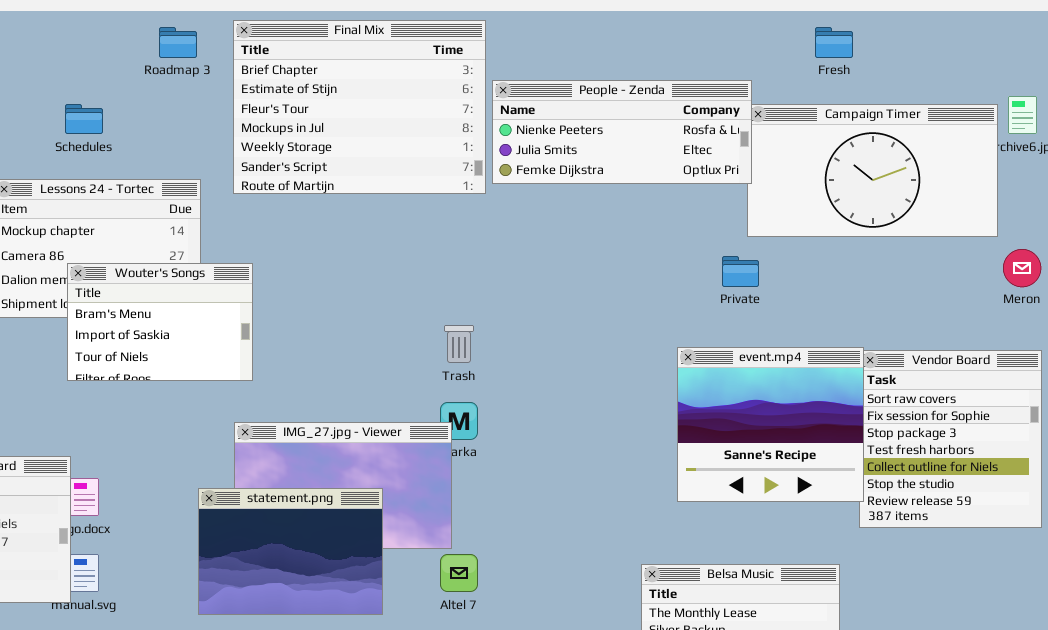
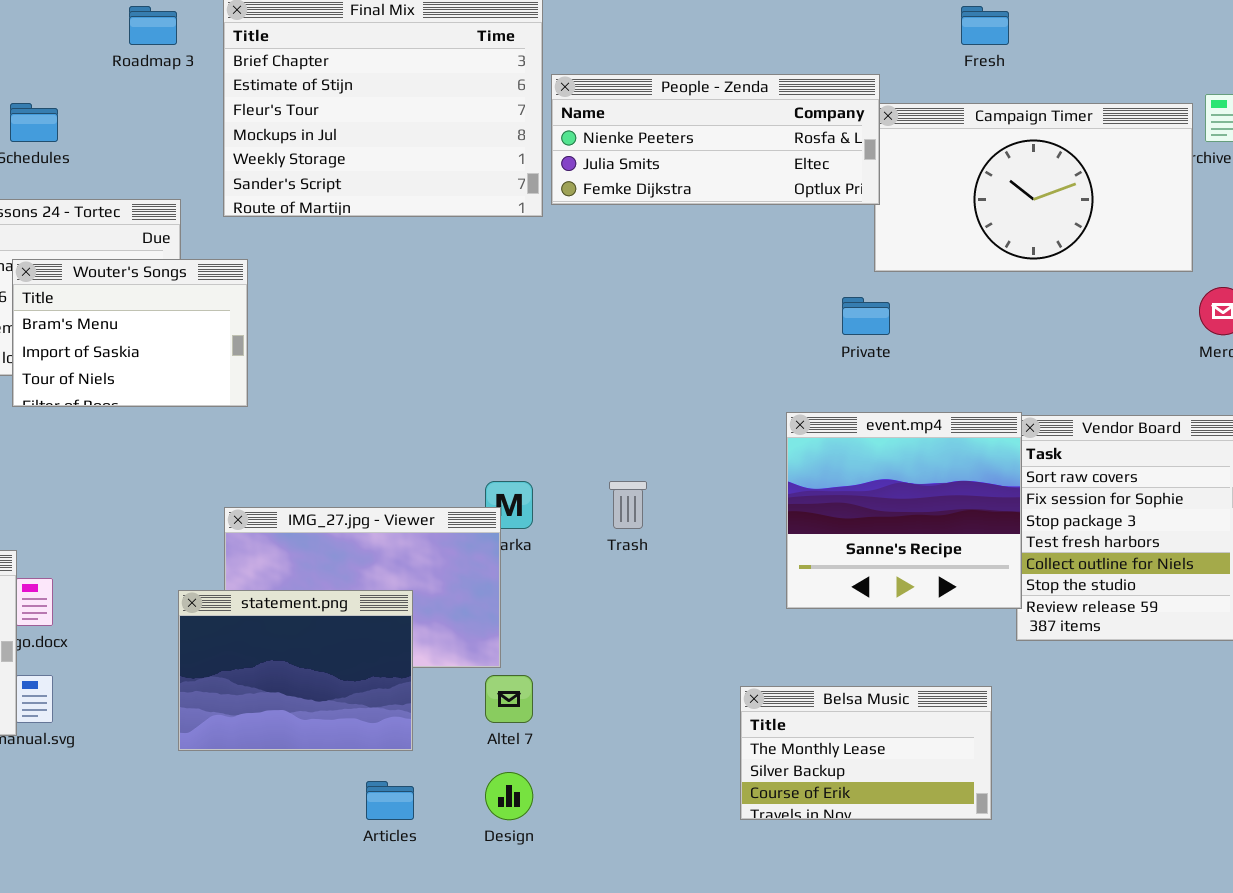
Wouter's Songs: [67,263,253,381] -> [12,259,248,407], moved
Trash: [444,325,474,363] -> [609,481,647,529], moved

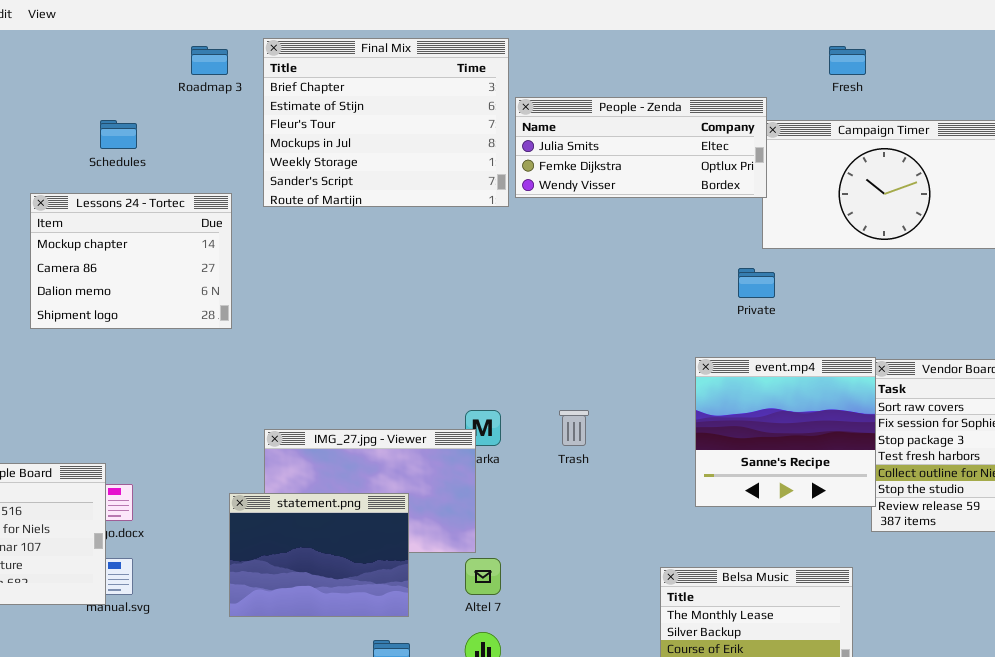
People - Zenda: [551,74,880,205] -> [515,97,767,198], scrolled down 1 row
Wouter's Songs: [12,259,248,407] -> none, closed

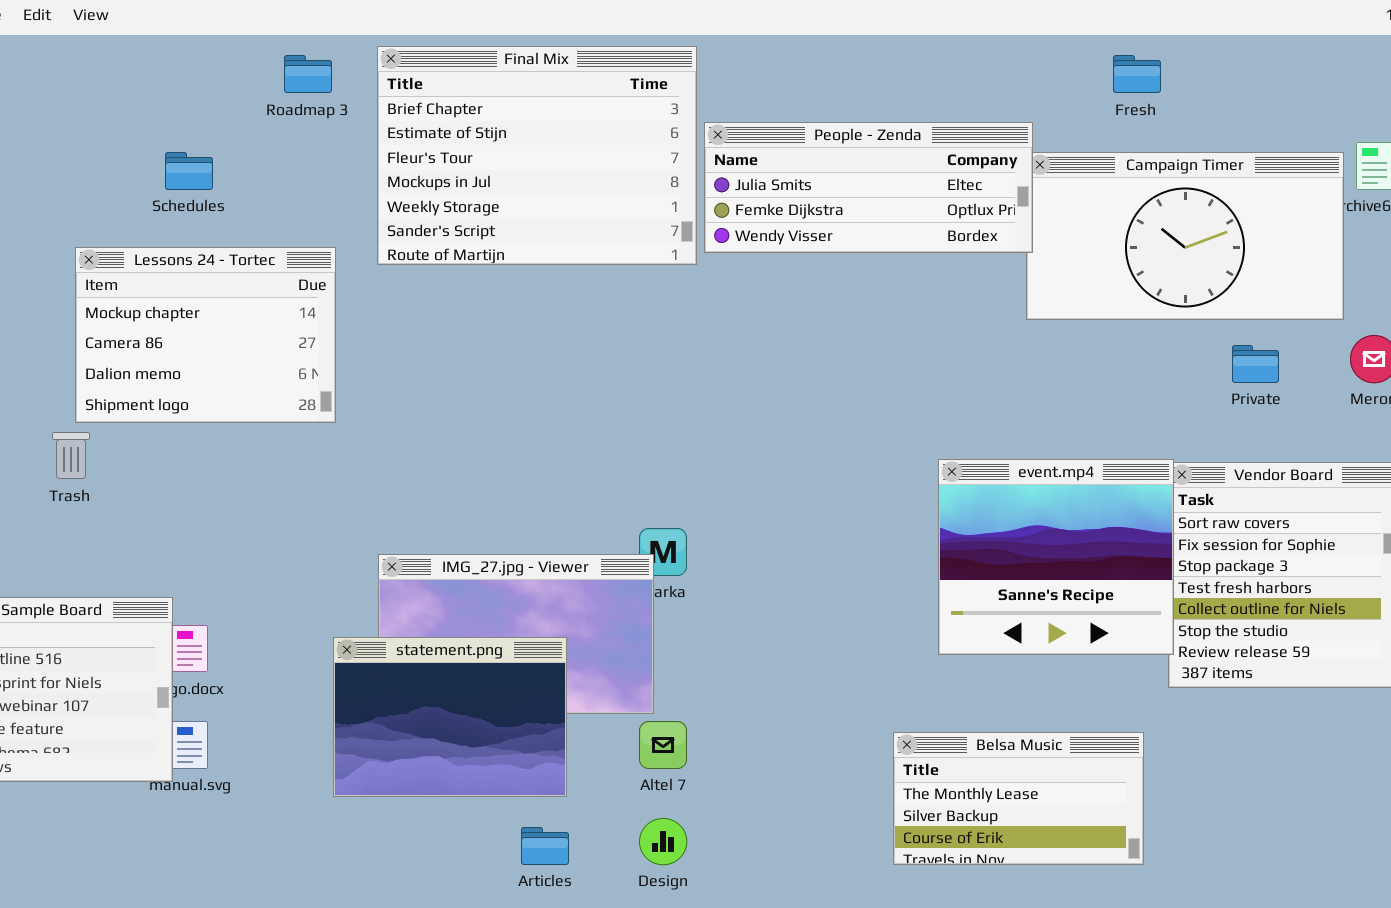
Private: [738,268,775,298] -> [1232,345,1279,383], moved
Trash: [559,410,589,446] -> [52,432,90,479], moved

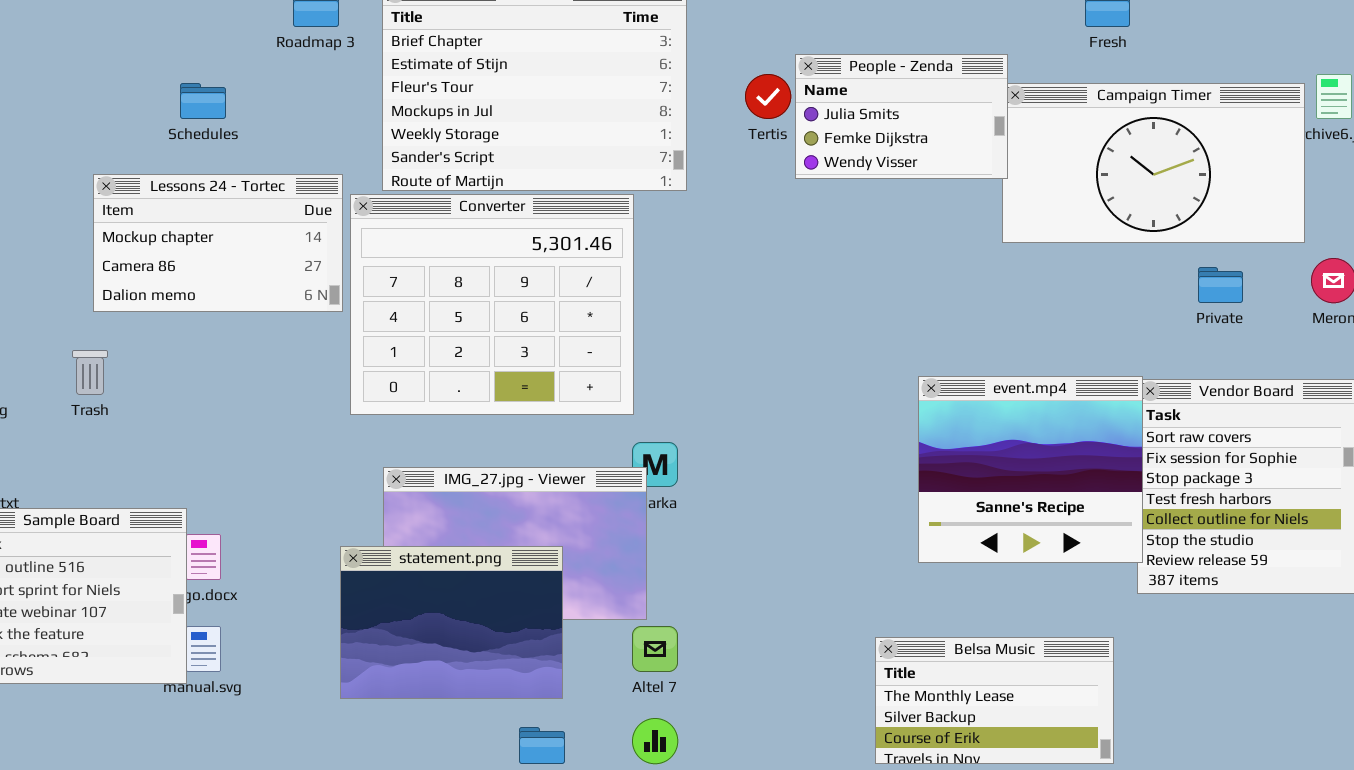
People - Zenda: [704,122,1033,253] -> [795,54,1008,179], resized
Lessons 24 - Tortec: [75,247,336,423] -> [93,174,343,312], resized
Converter: none -> [350,194,634,415], opened

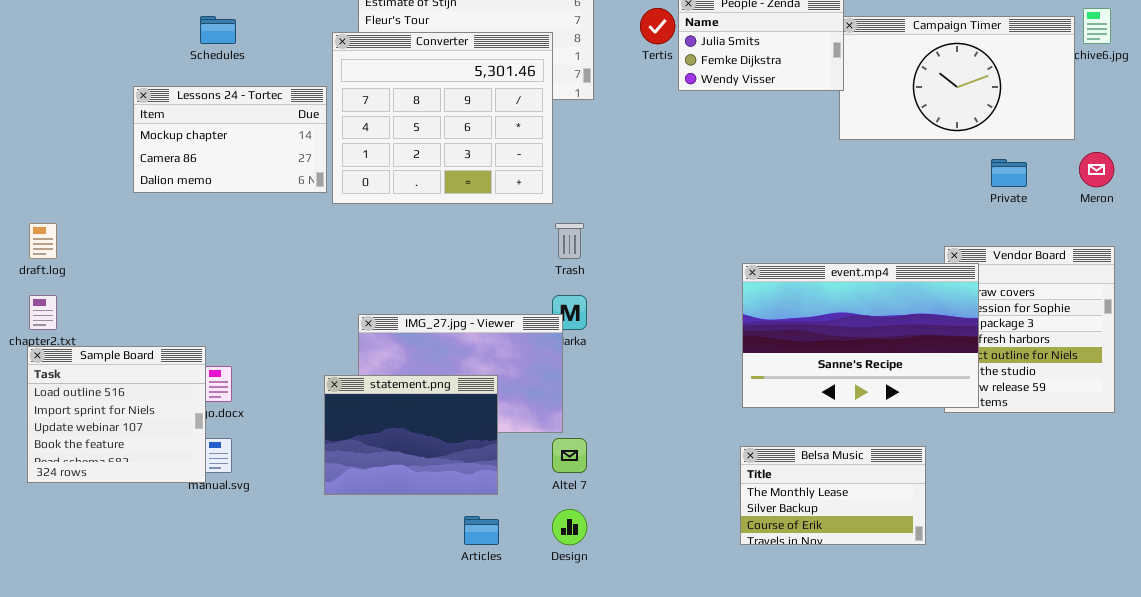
Converter: [350,194,634,415] -> [332,32,553,204], moved
Trash: [72,350,108,395] -> [555,223,584,259], moved
event.mp4: [918,376,1143,563] -> [742,263,979,408], moved, resized

